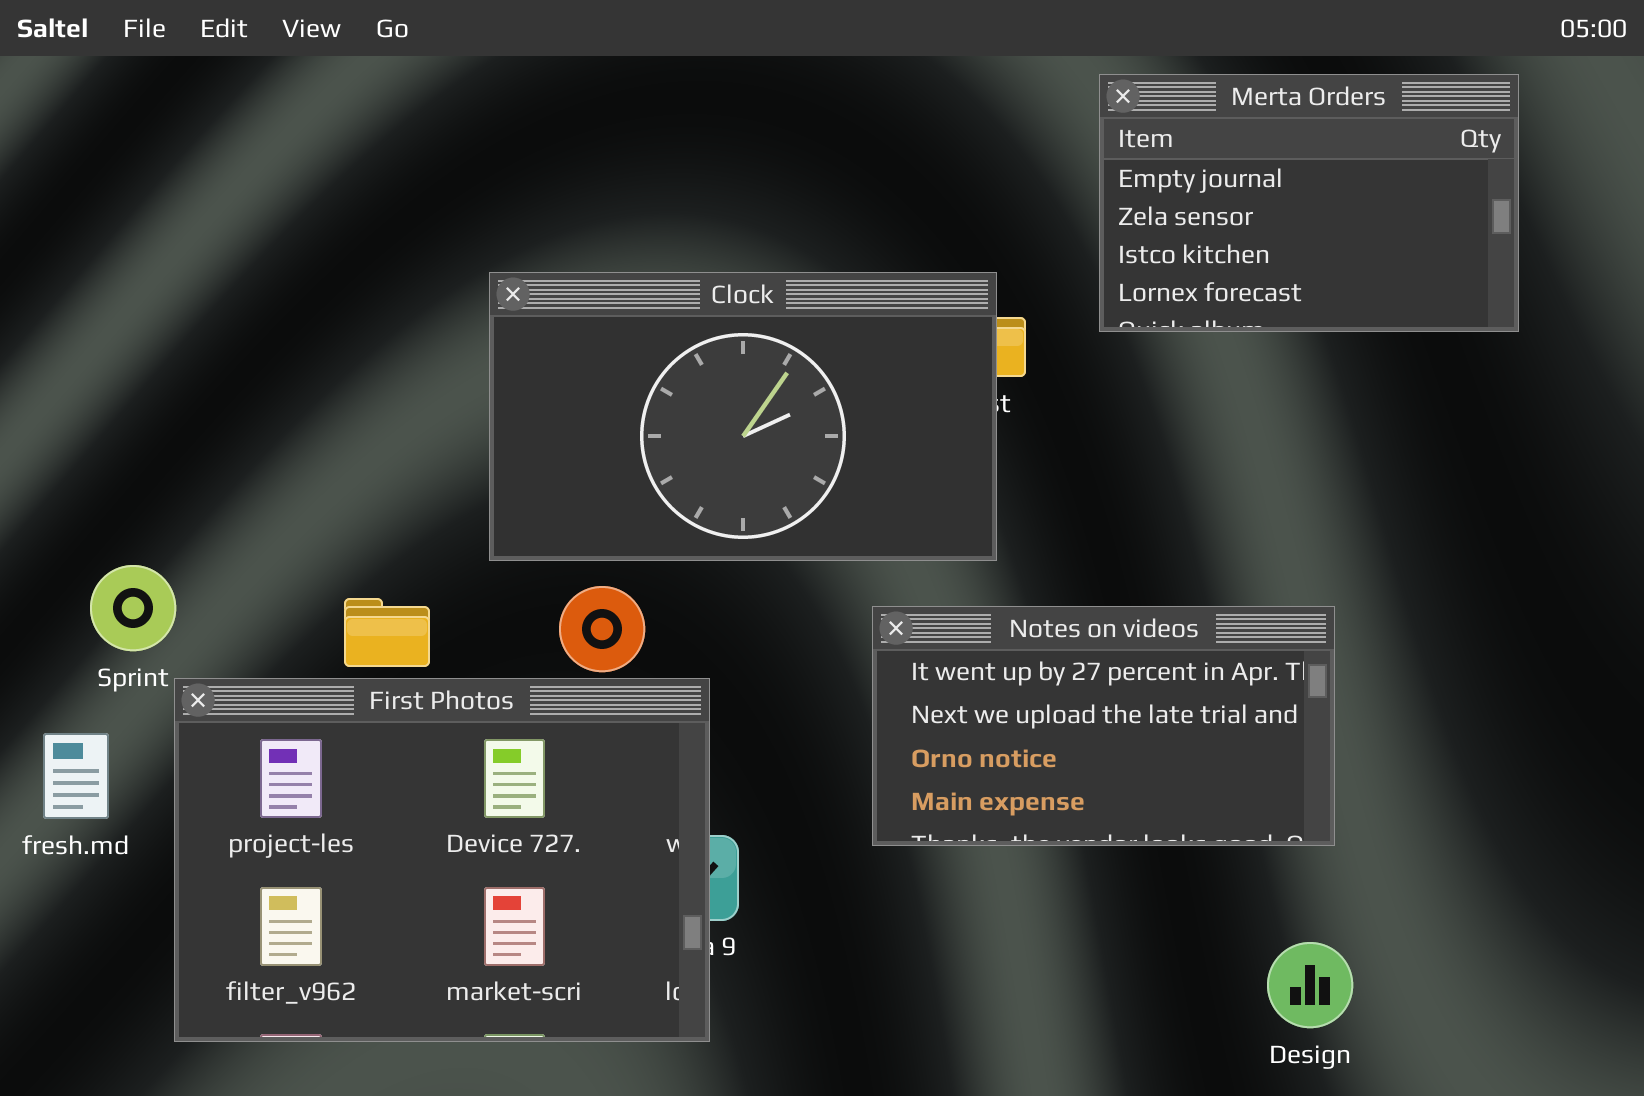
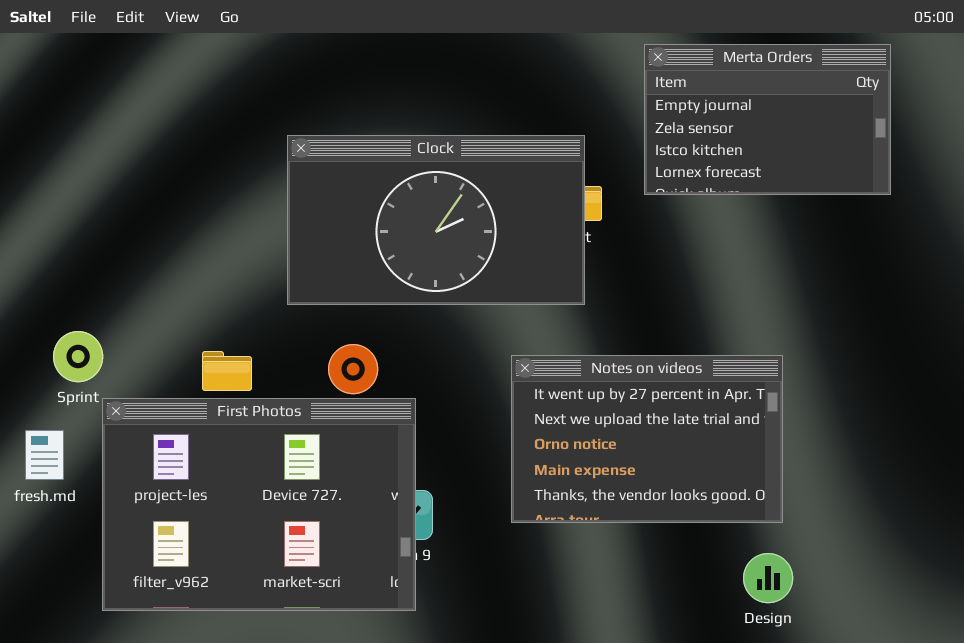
Clock: [489,272,997,561] -> [287,135,585,305], moved
Notes on videos: [872,606,1335,846] -> [511,355,783,523], resized

